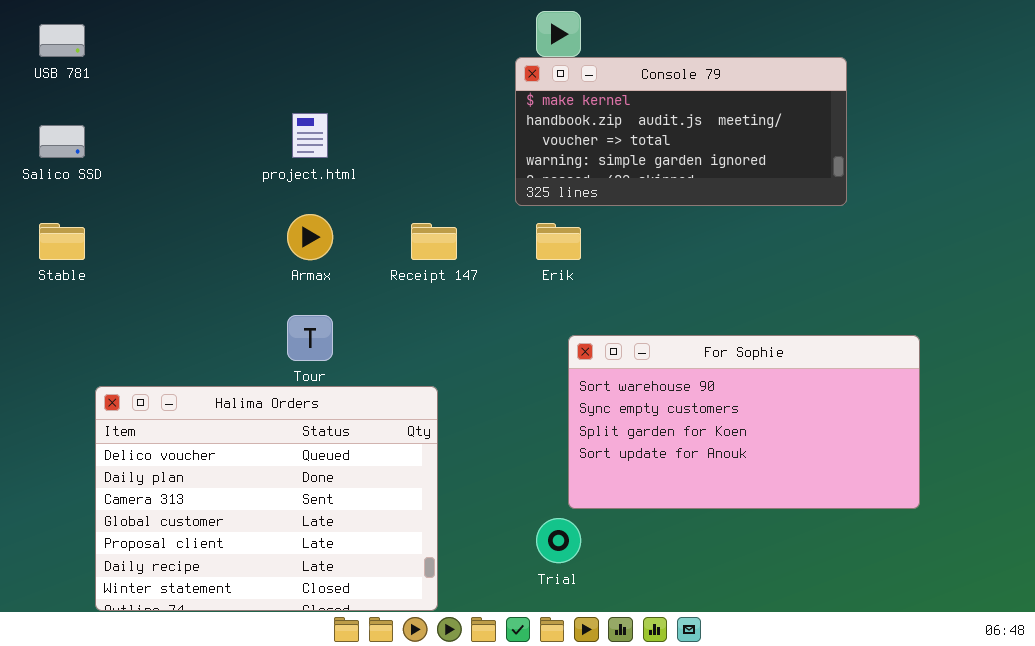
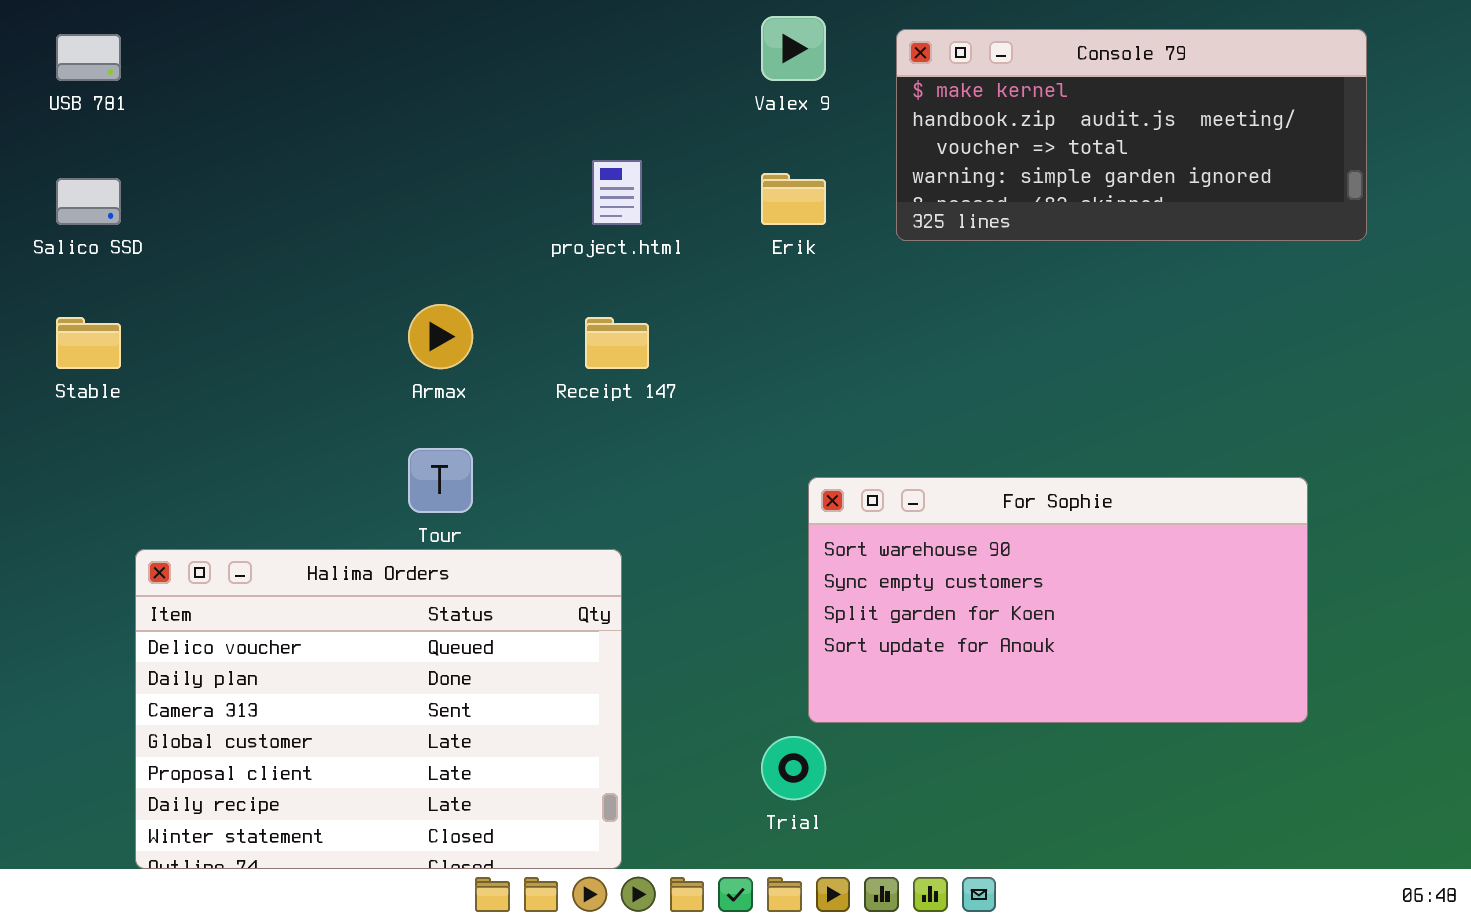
Console 79: [515,57,847,206] -> [896,29,1367,241], moved
project.html: [292,113,328,158] -> [592,160,642,225], moved
Erik: [536,223,581,260] -> [761,173,826,225], moved

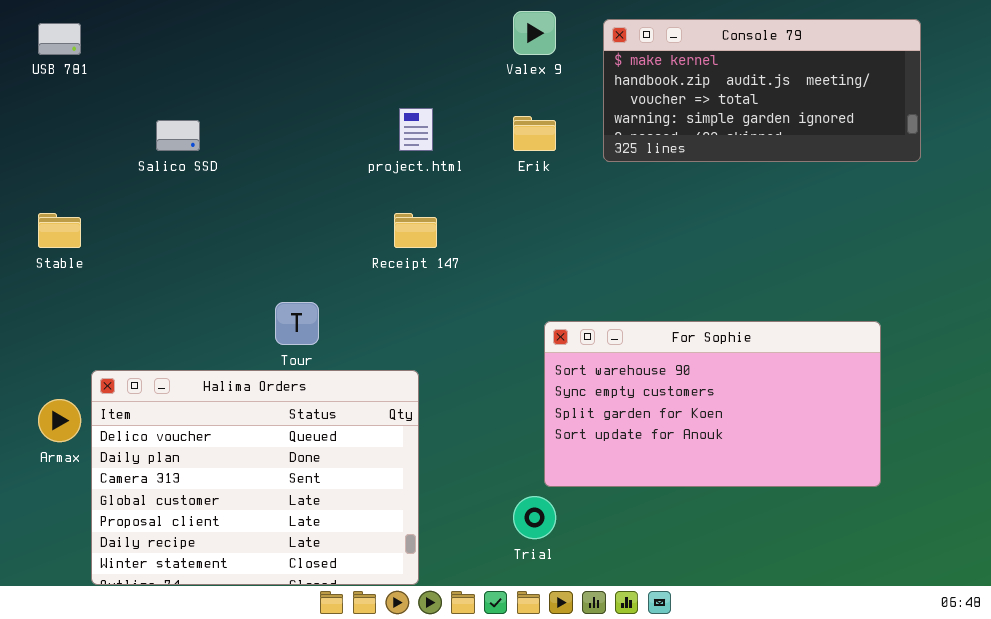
Salico SSD: [56,178,121,225] -> [156,120,200,151], moved
Armax: [408,304,473,369] -> [38,399,81,442], moved

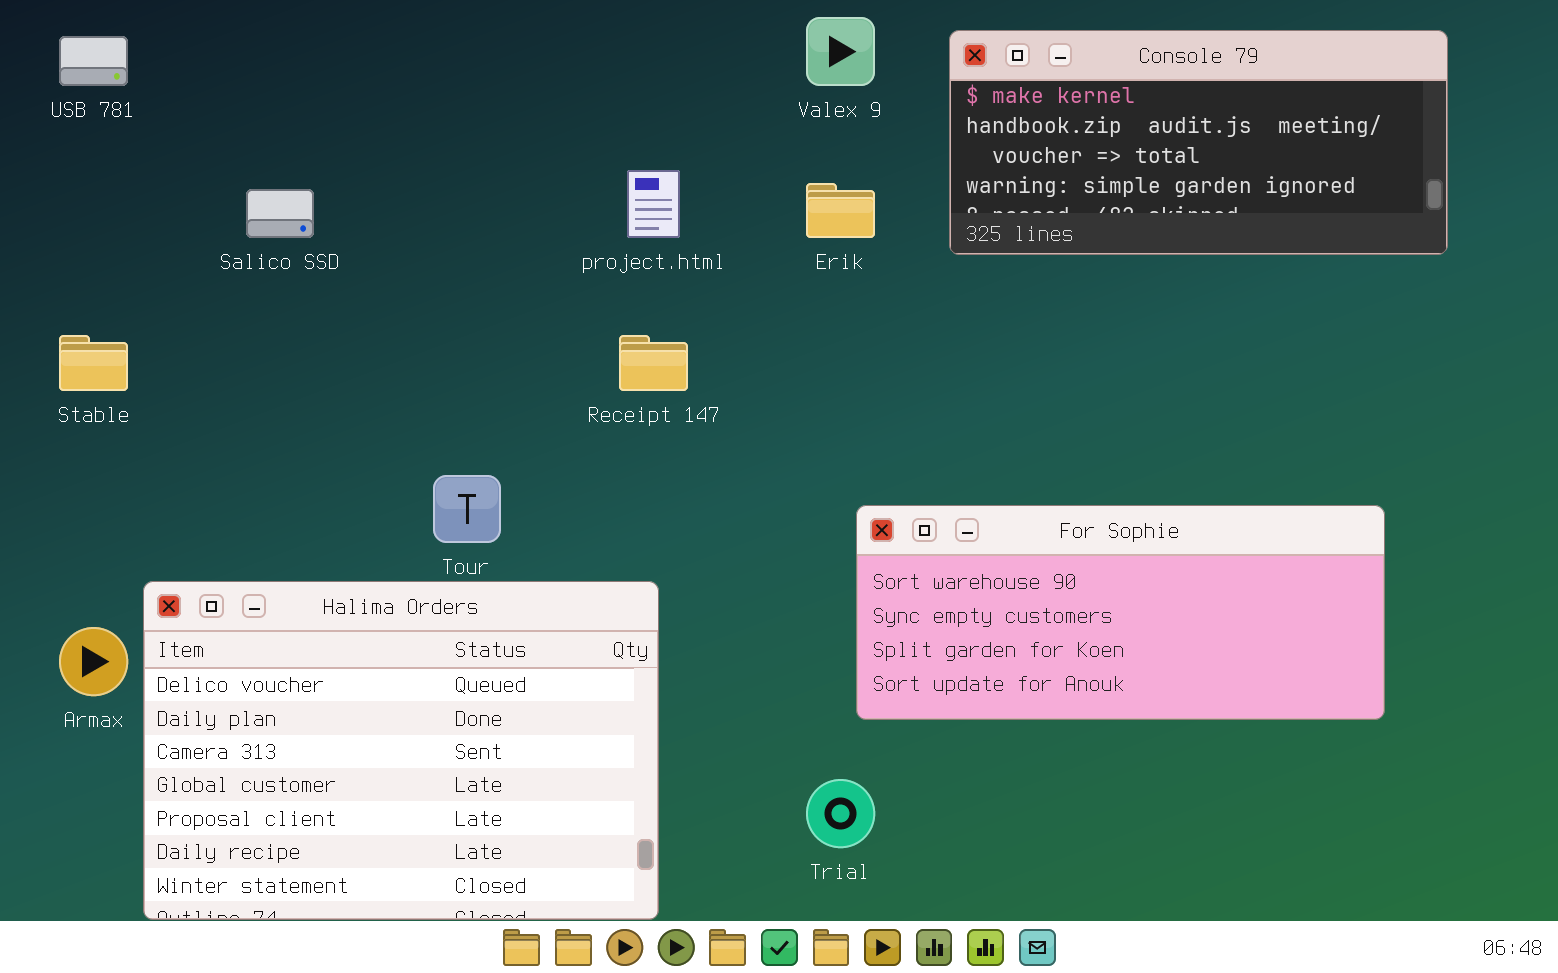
For Sophie: [544,321,881,487] -> [856,505,1385,720], resized

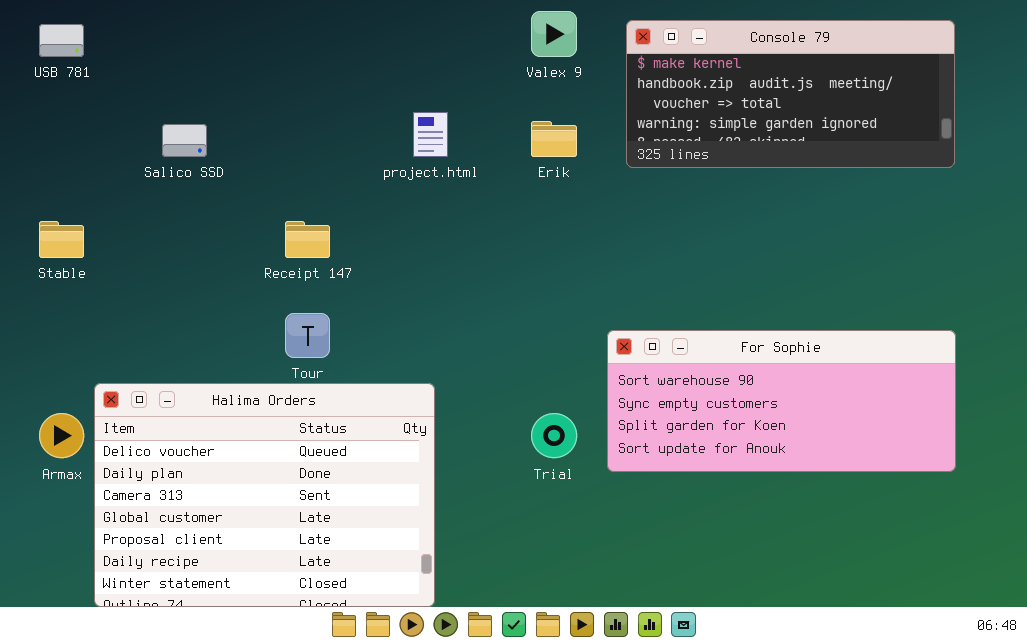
Receipt 147: [619,335,688,391] -> [285,221,330,258], moved
For Sophie: [856,505,1385,720] -> [607,330,956,472], moved
Trial: [806,779,875,848] -> [531,413,577,458], moved

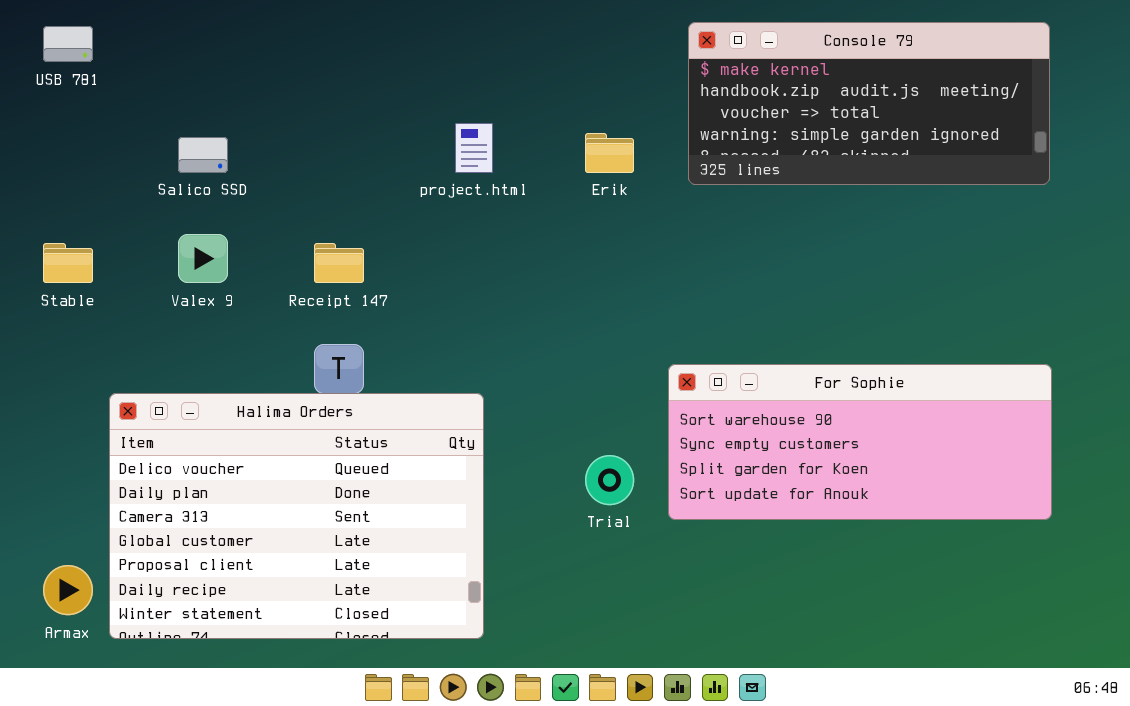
Valex 9: [531,11,577,57] -> [178,234,228,283], moved
Halima Orders: [94,383,435,607] -> [109,393,484,639], moved
Armax: [39,413,84,458] -> [43,565,93,615], moved

